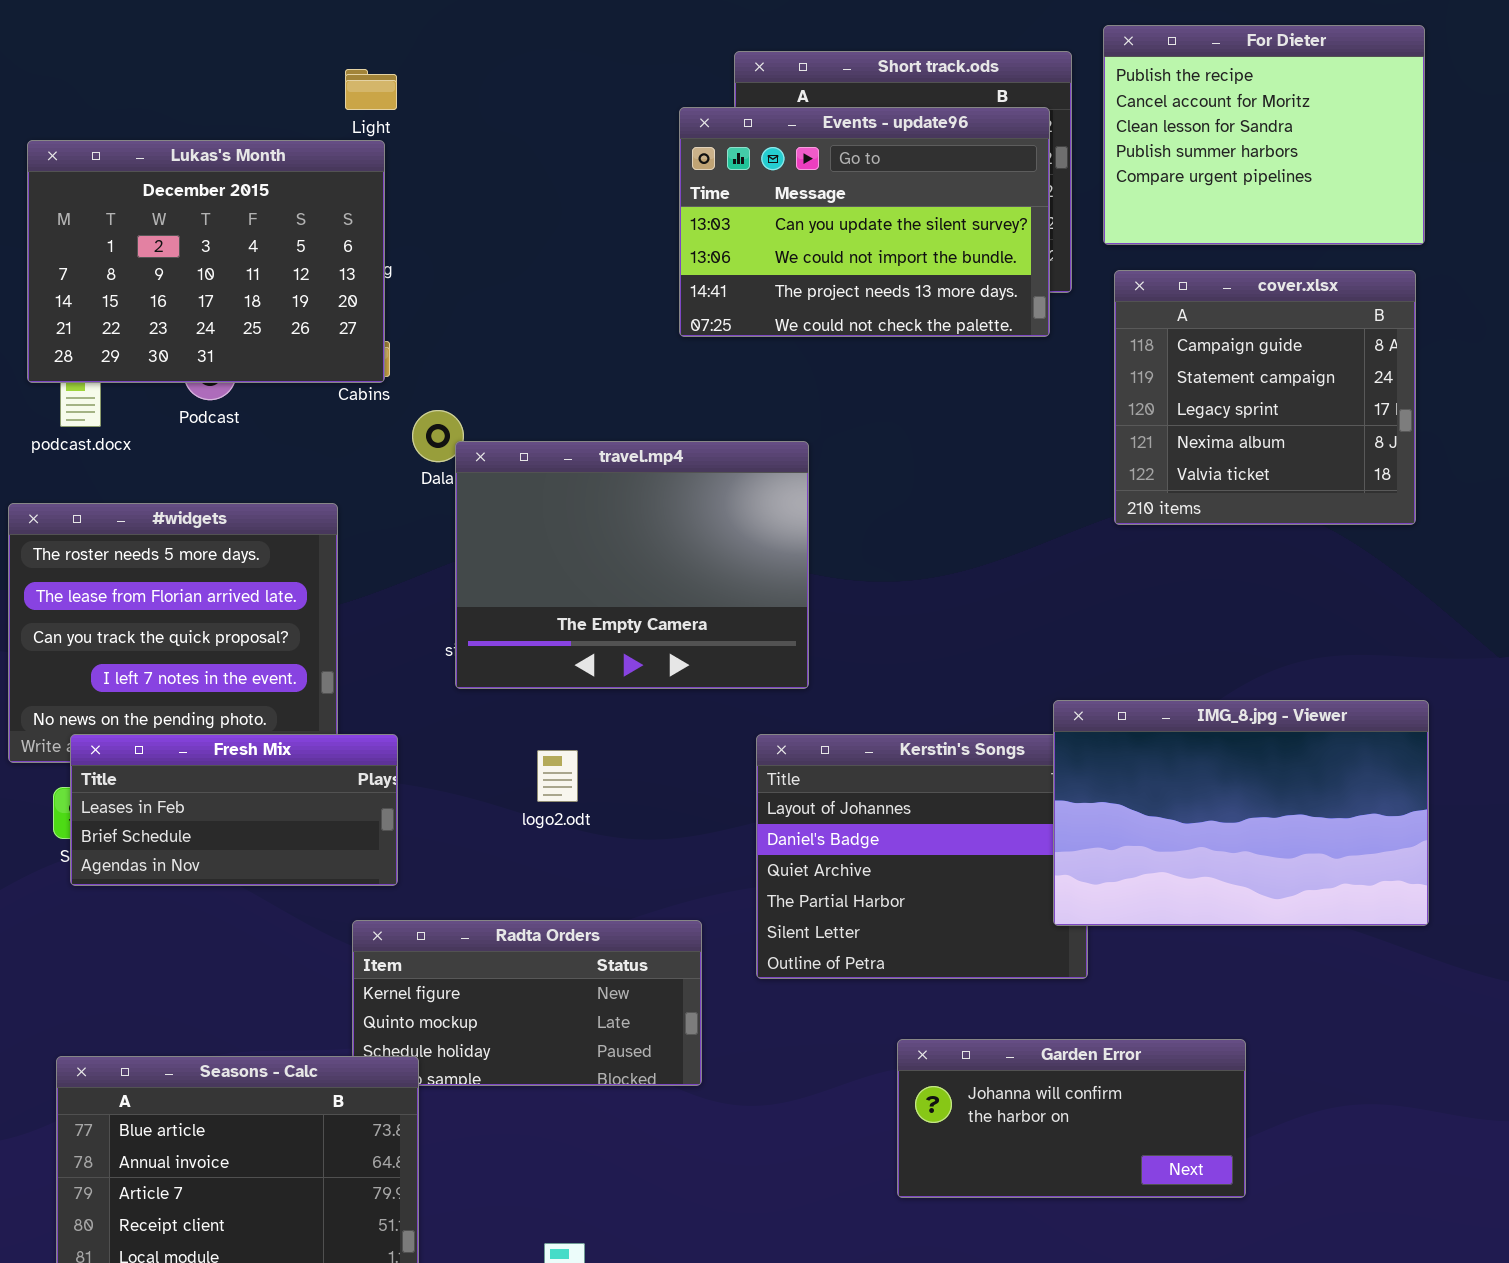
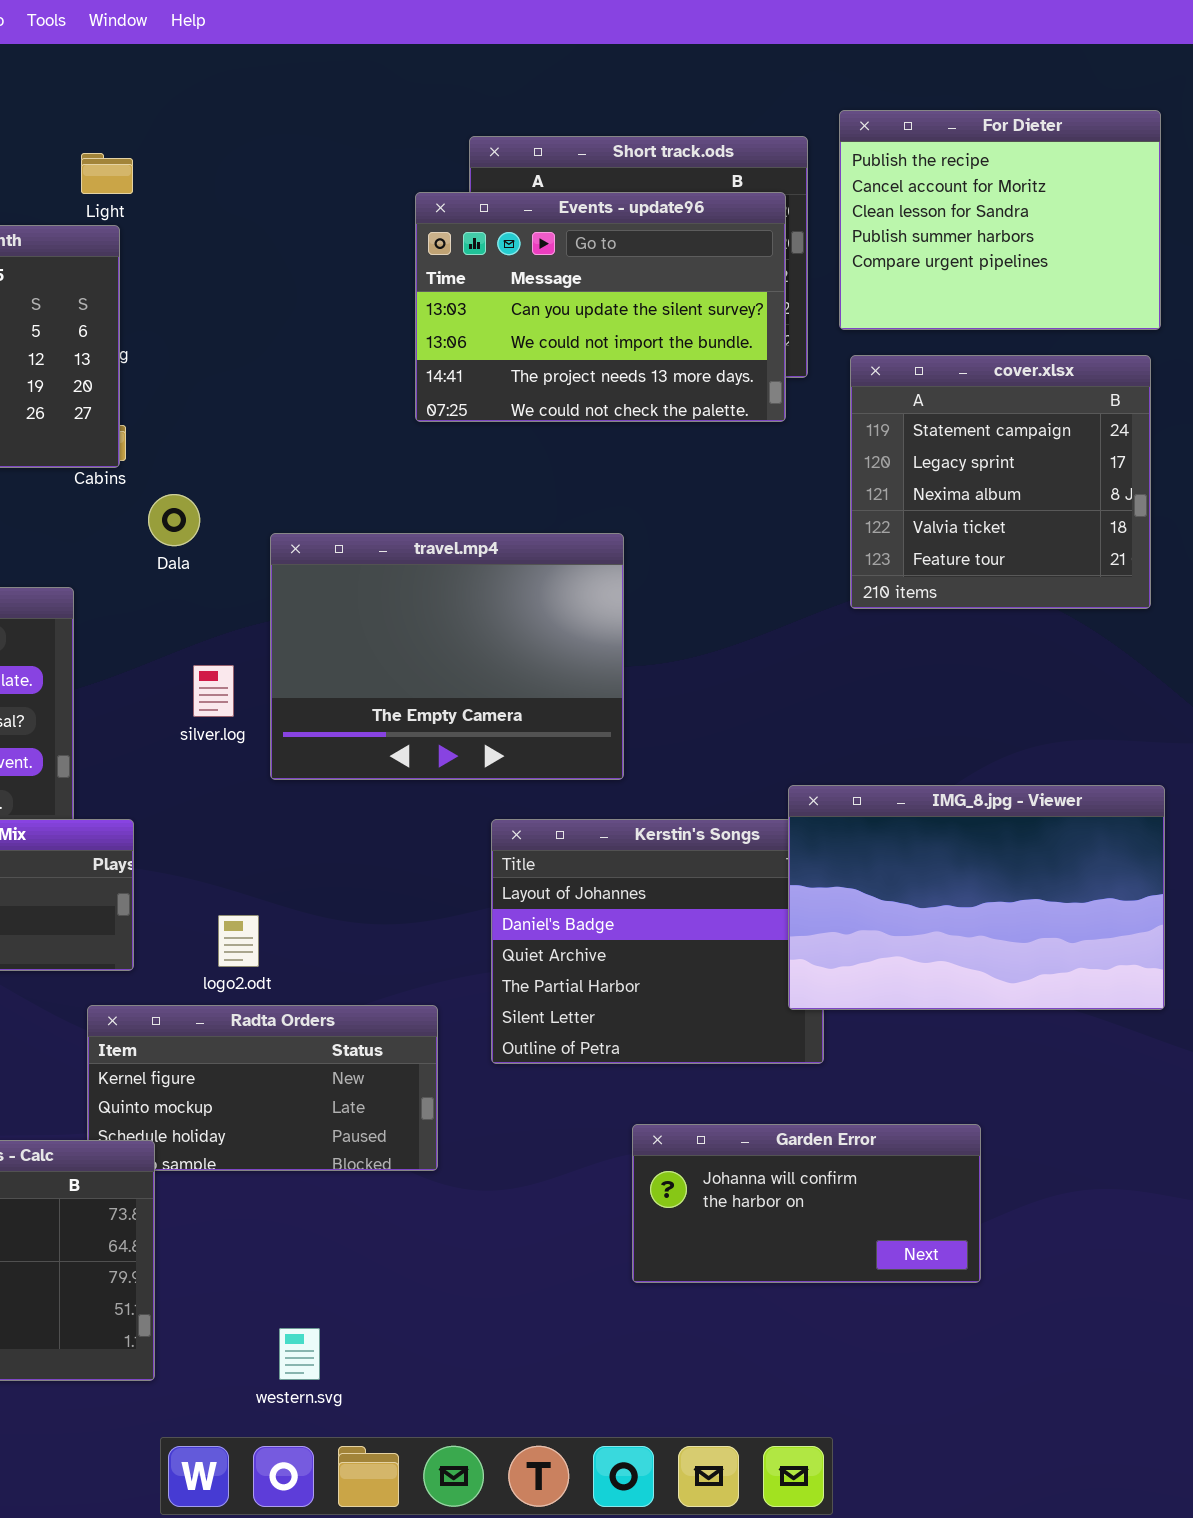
cover.xlsx: [1114,270,1416,525] -> [850,355,1151,609], scrolled down 1 row
travel.mp4: [455,441,809,689] -> [270,533,624,780], moved
logo2.odt: [537,750,578,802] -> [218,915,259,967], moved

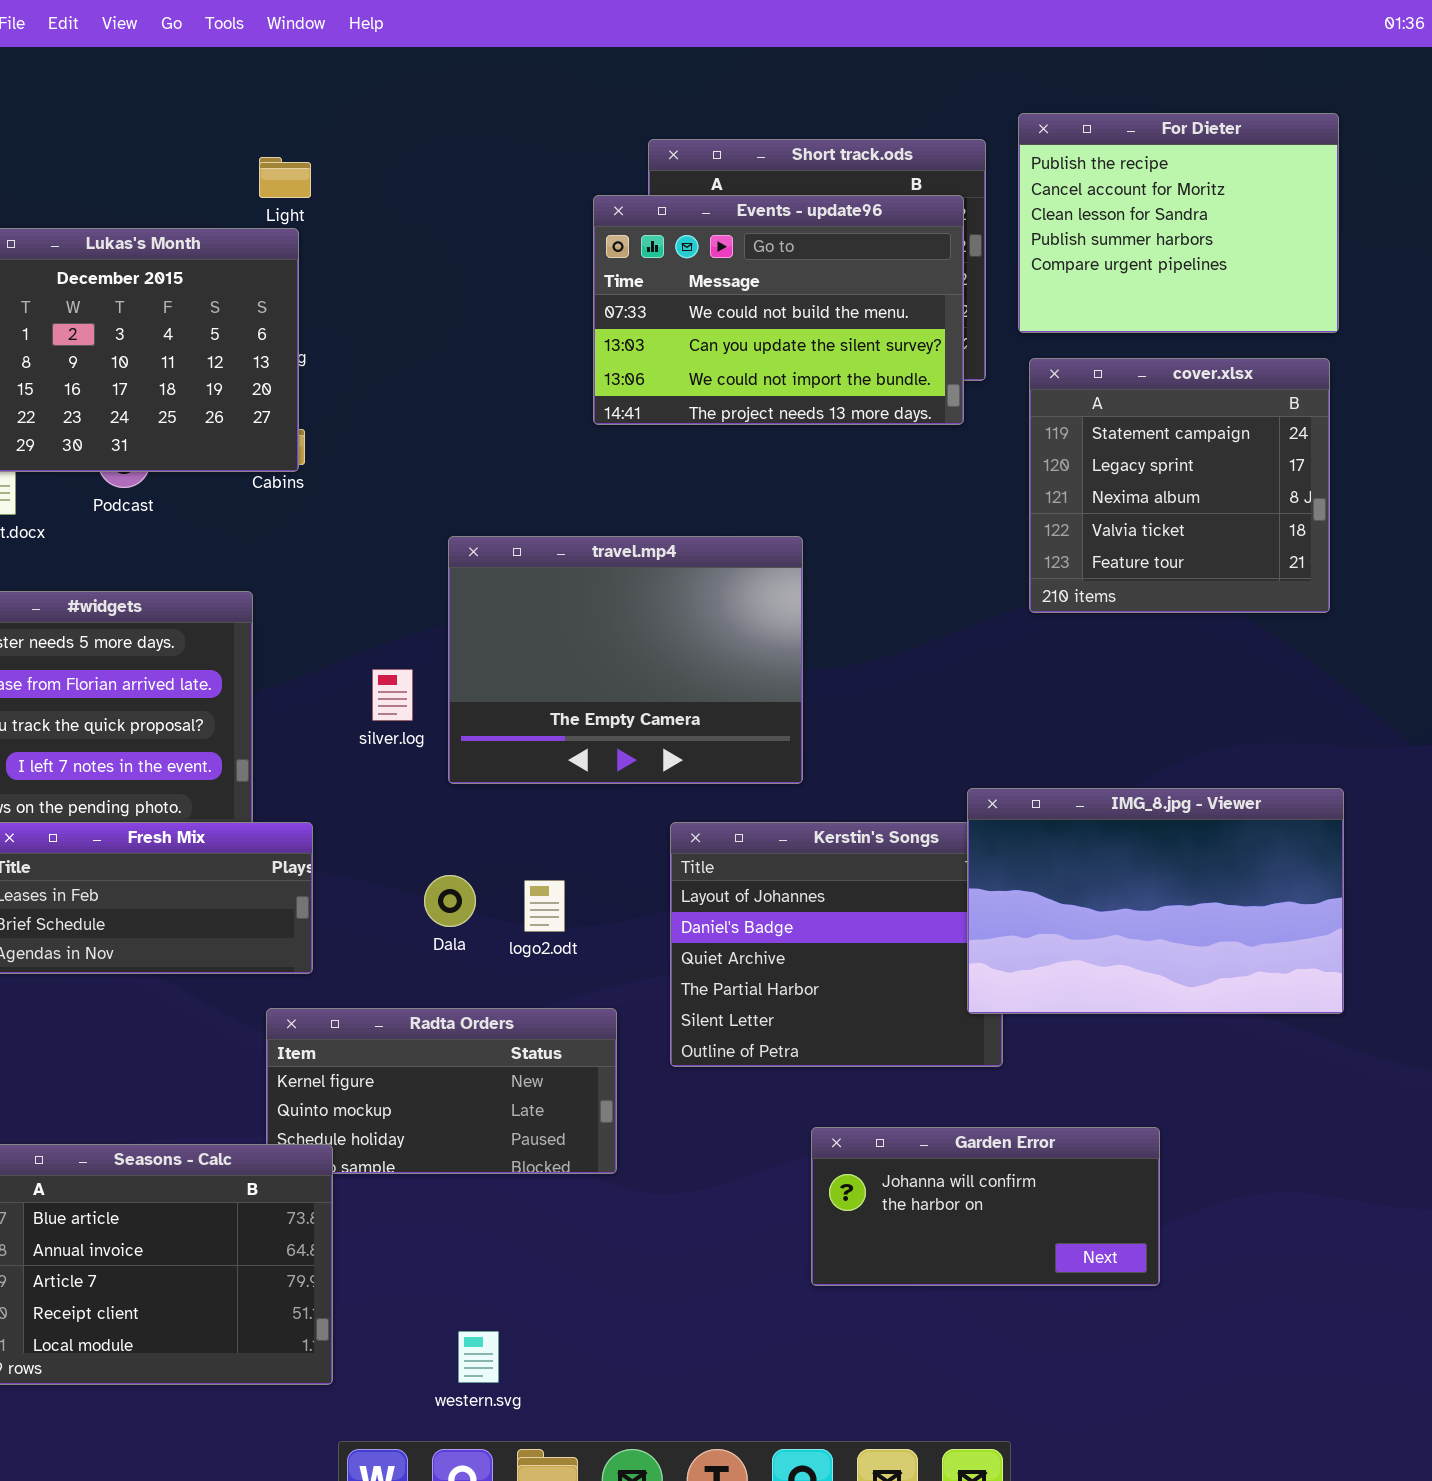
Events - update96: [415,192,786,422] -> [593,195,964,425], scrolled up 1 row
Dala: [148,494,200,546] -> [424,875,476,927], moved
logo2.odt: [218,915,259,967] -> [524,880,565,932], moved

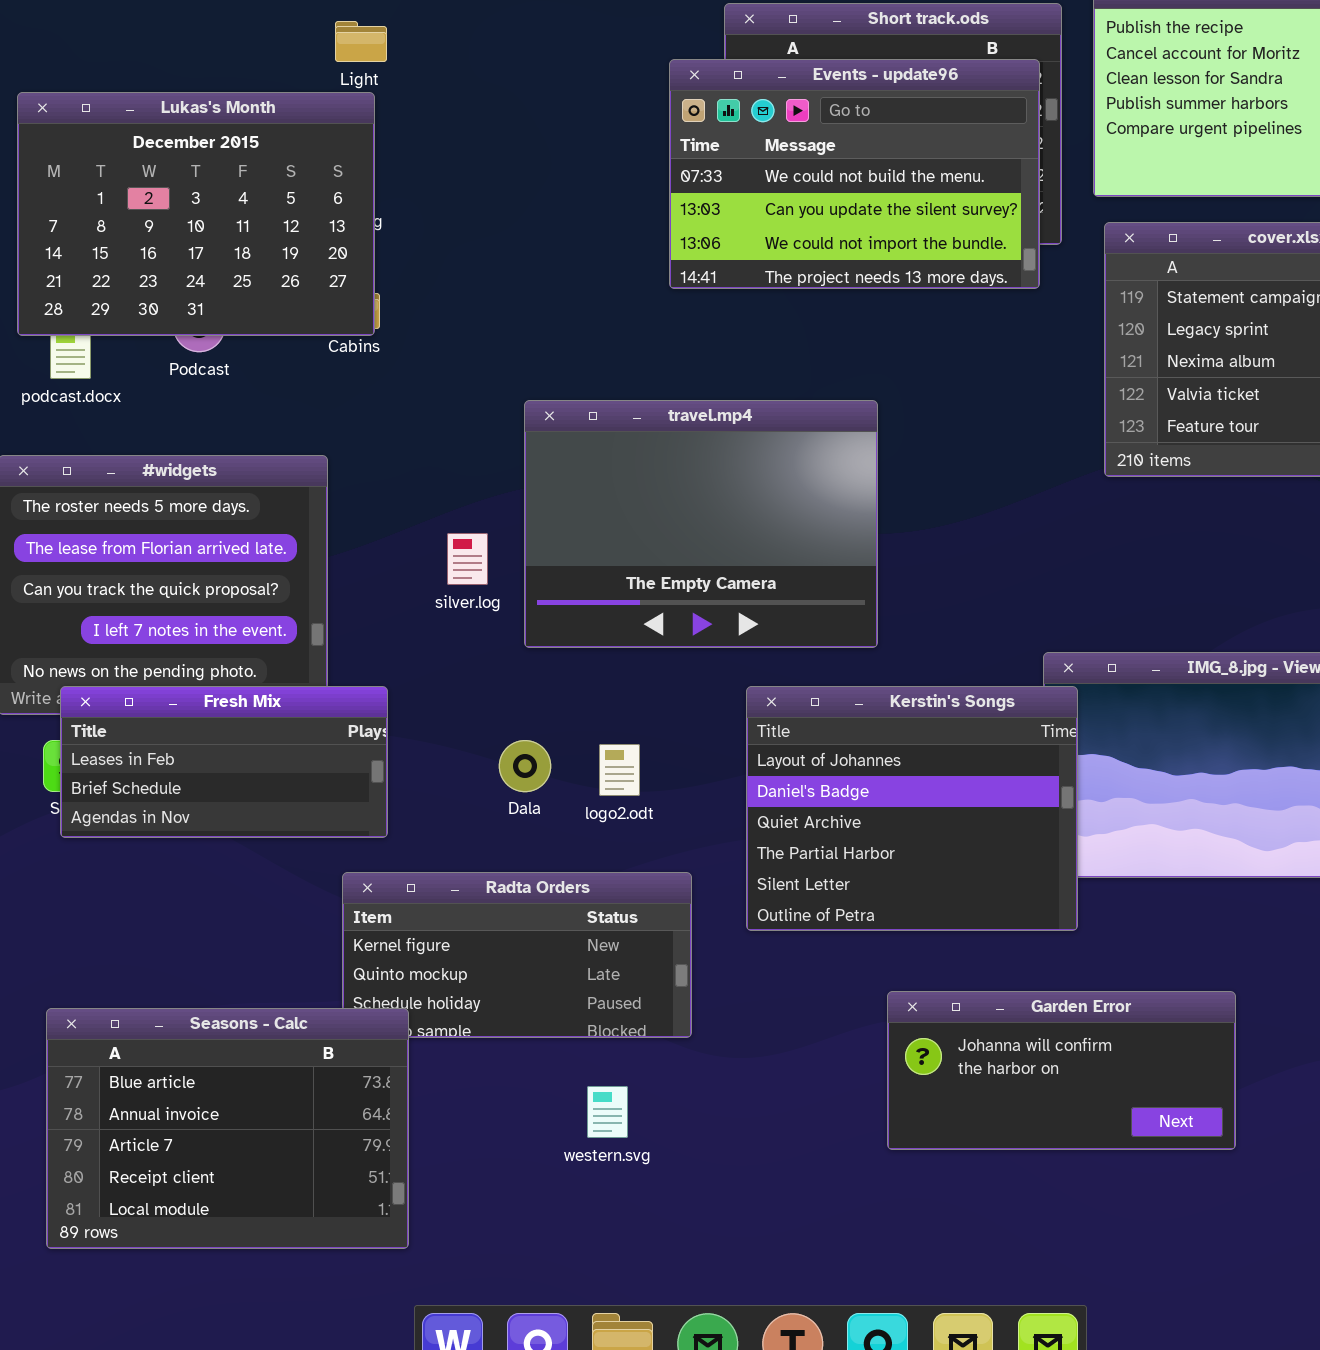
Kerstin's Songs: [670,822,1003,1067] -> [746,686,1078,931], raised
western.svg: [458,1331,499,1383] -> [587,1086,628,1138], moved

